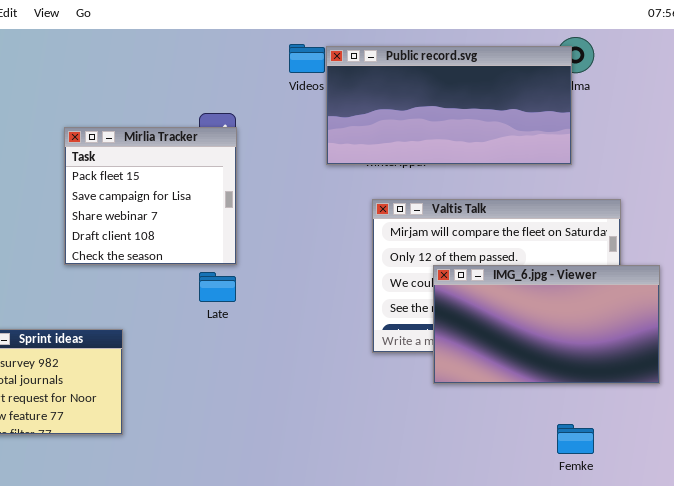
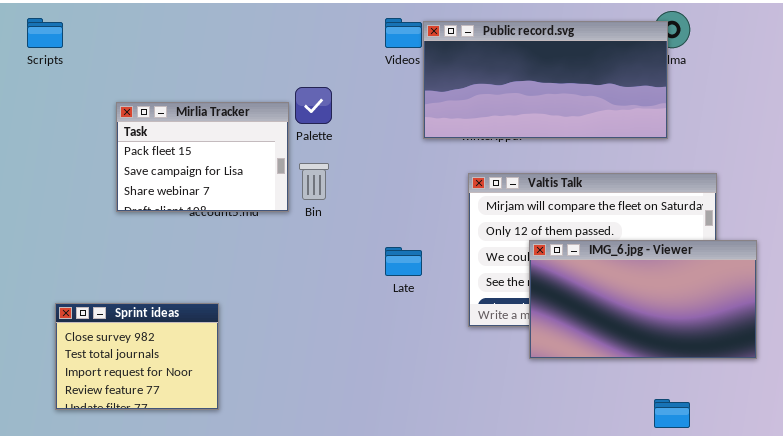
Mirlia Tracker: [64,127,237,265] -> [116,102,289,212], moved, resized
Late: [199,272,236,302] -> [385,247,422,276], moved

